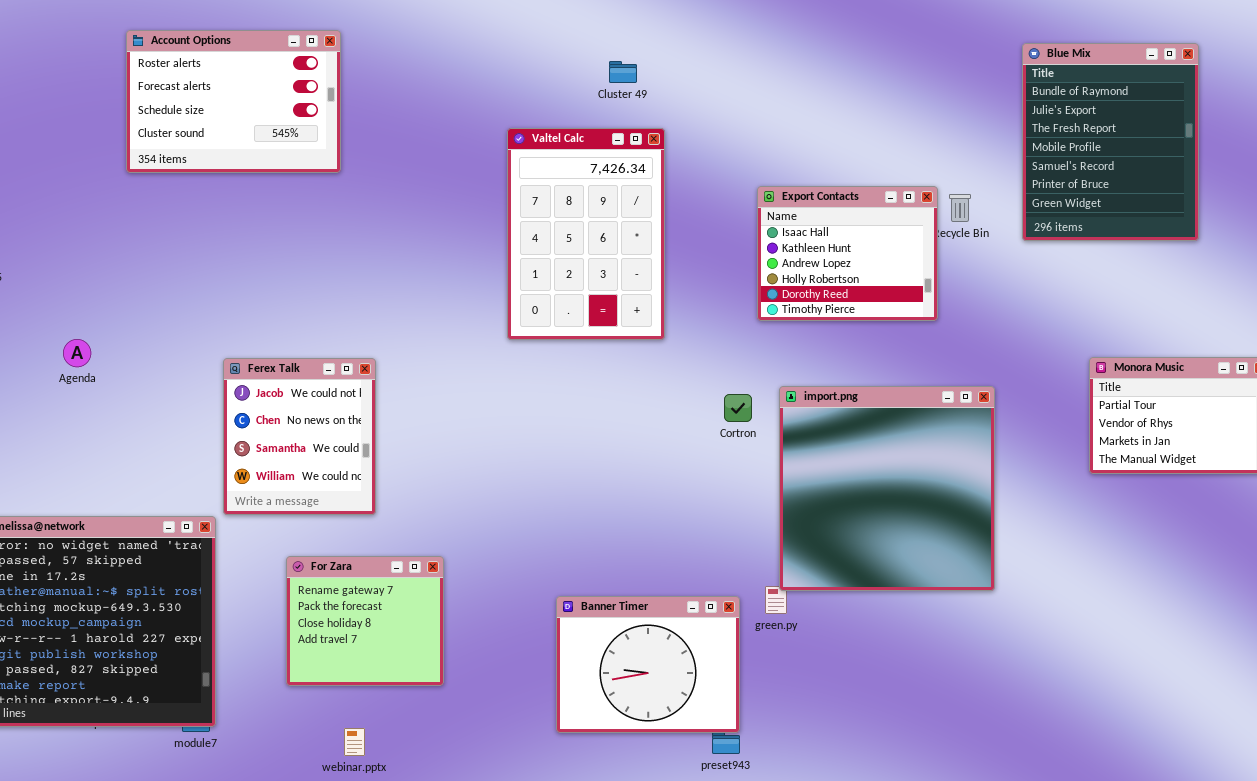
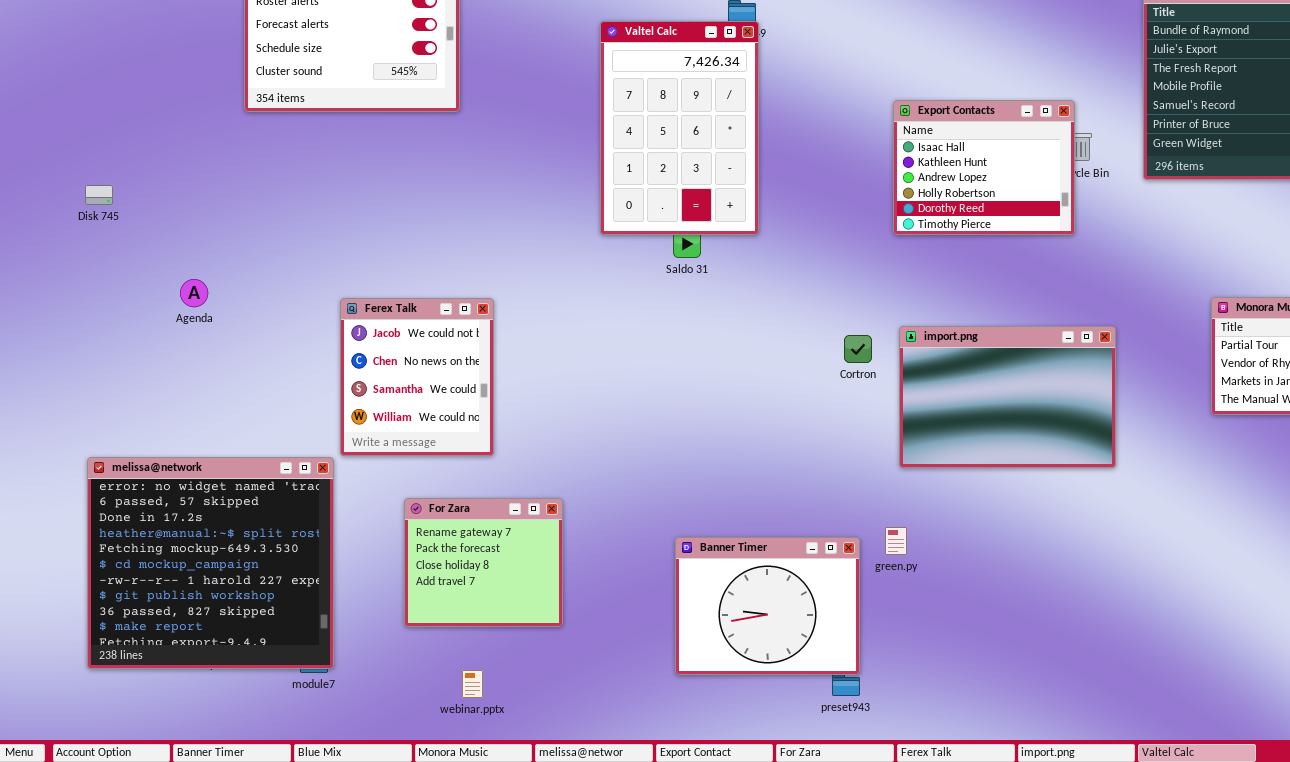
Valtel Calc: [507,128,665,340] -> [600,21,759,235], moved
Export Contacts: [757,186,938,321] -> [893,100,1075,235], moved
import.png: [779,386,995,591] -> [899,326,1116,468], resized

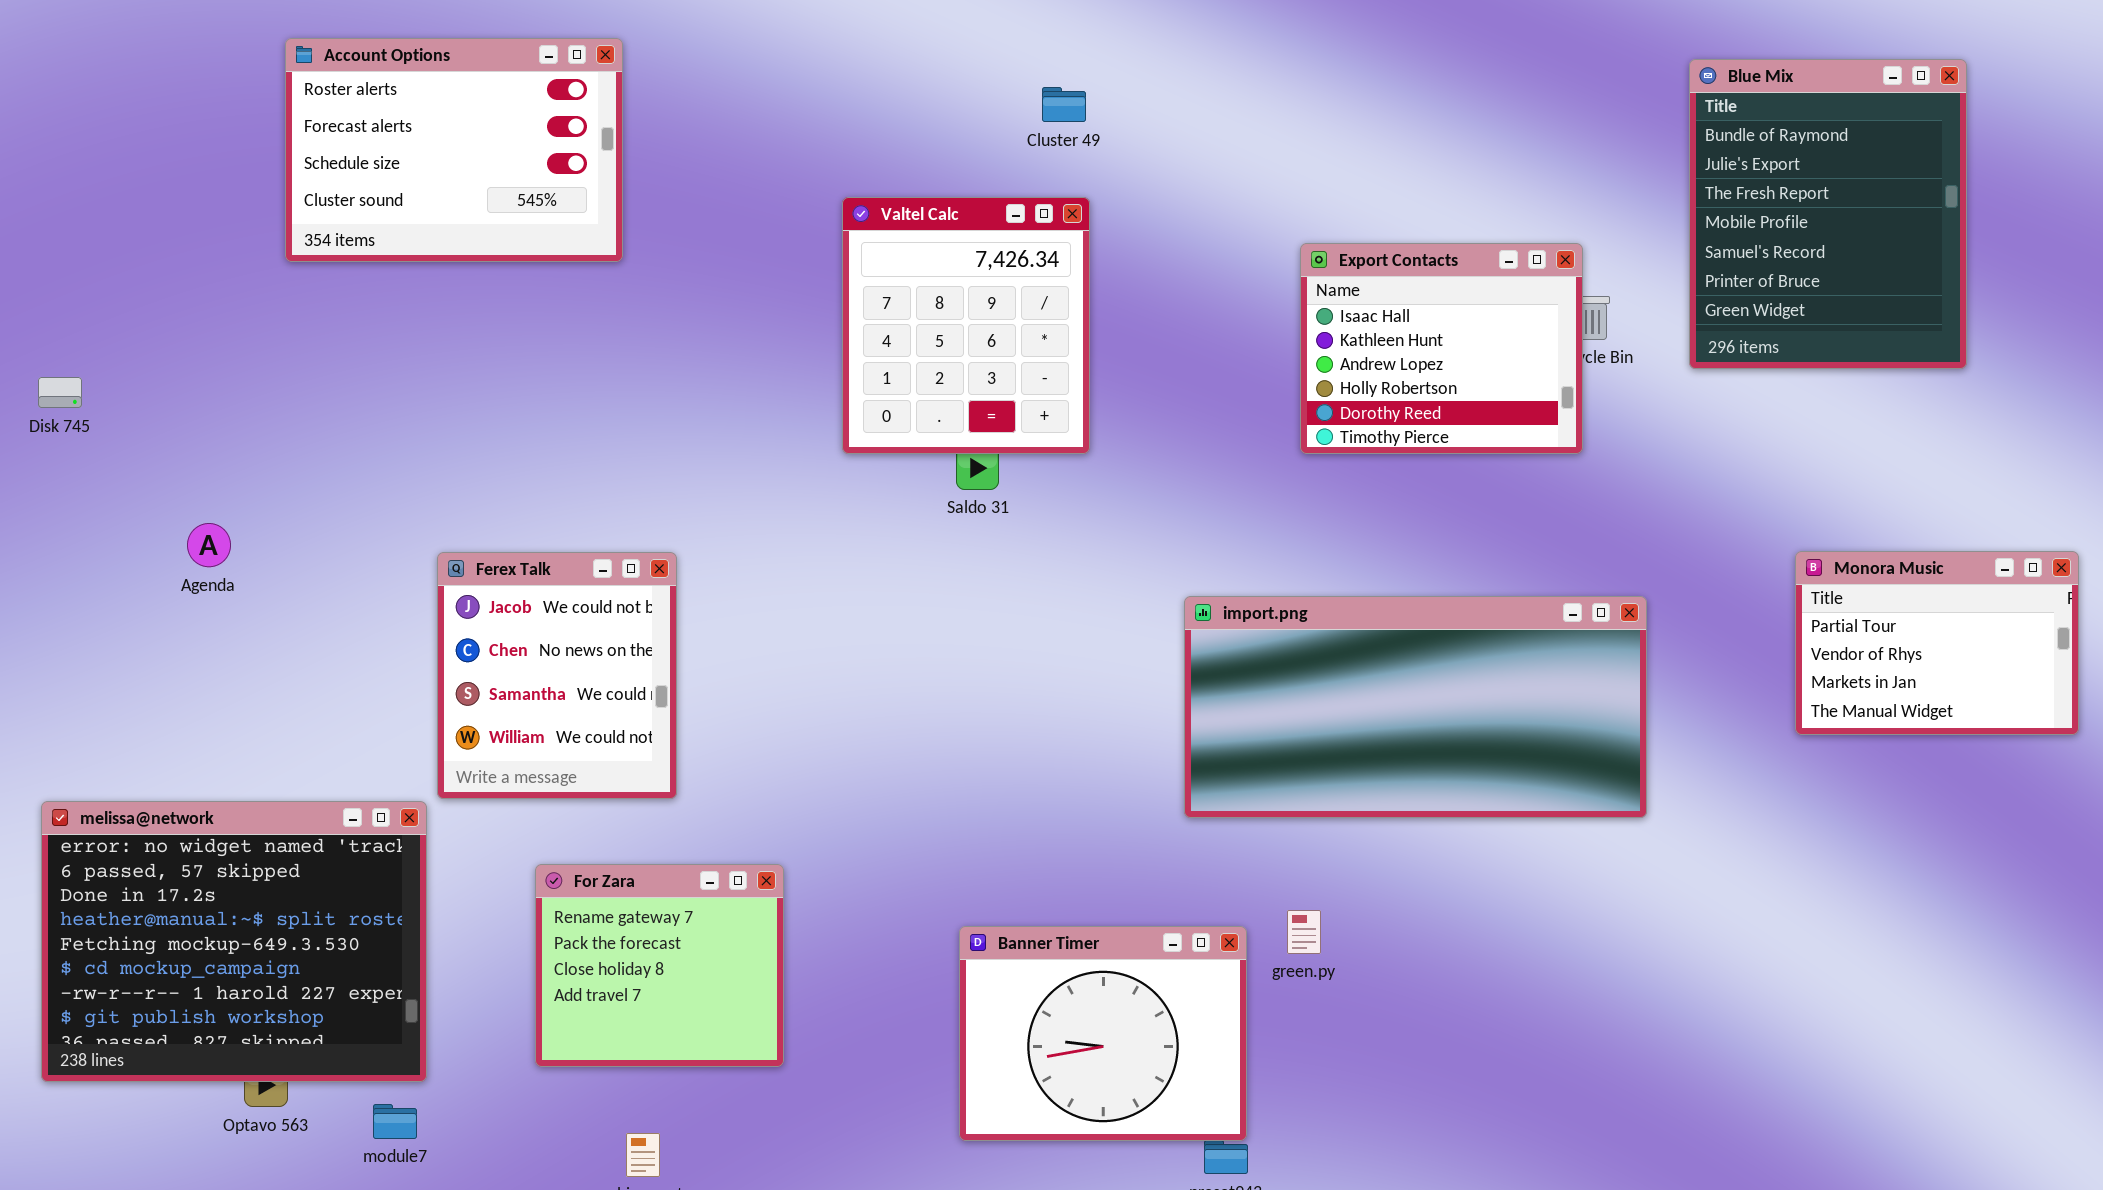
Valtel Calc: [600,21,759,235] -> [842,197,1090,454], resized
import.png: [899,326,1116,468] -> [1184,596,1647,818], resized
melissa@network: [87,457,334,669] -> [41,801,427,1082], resized

